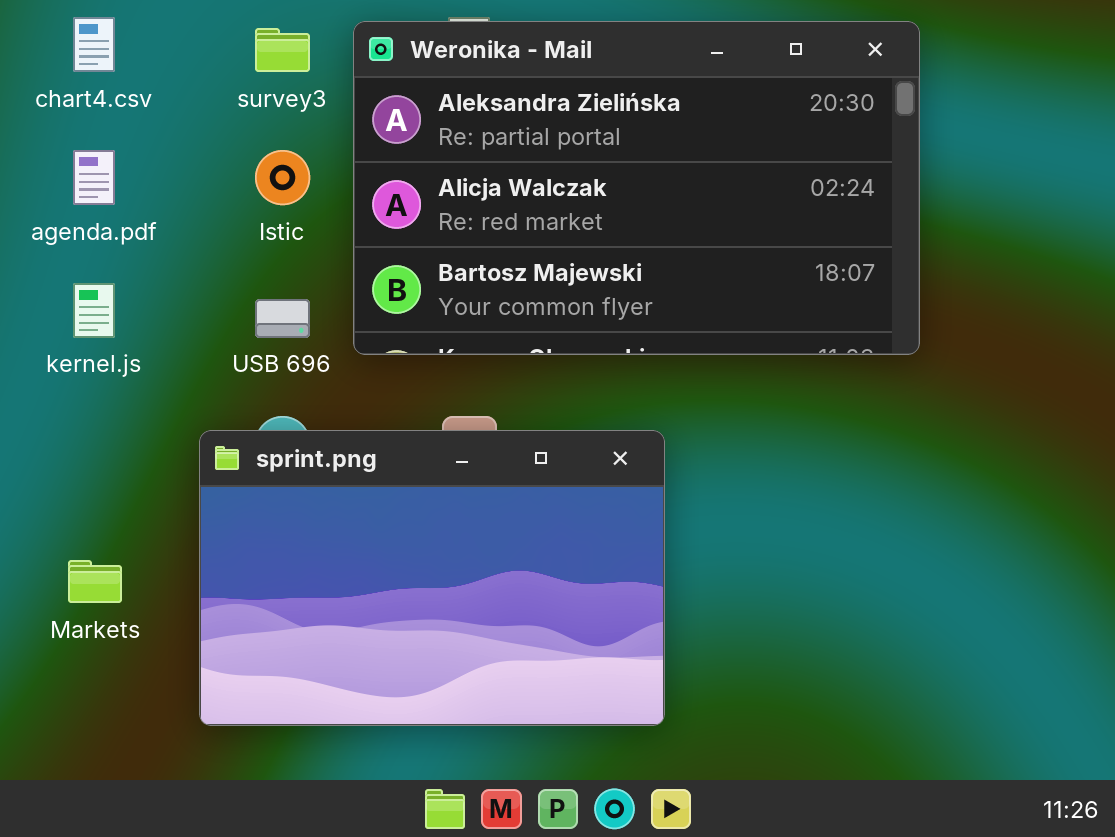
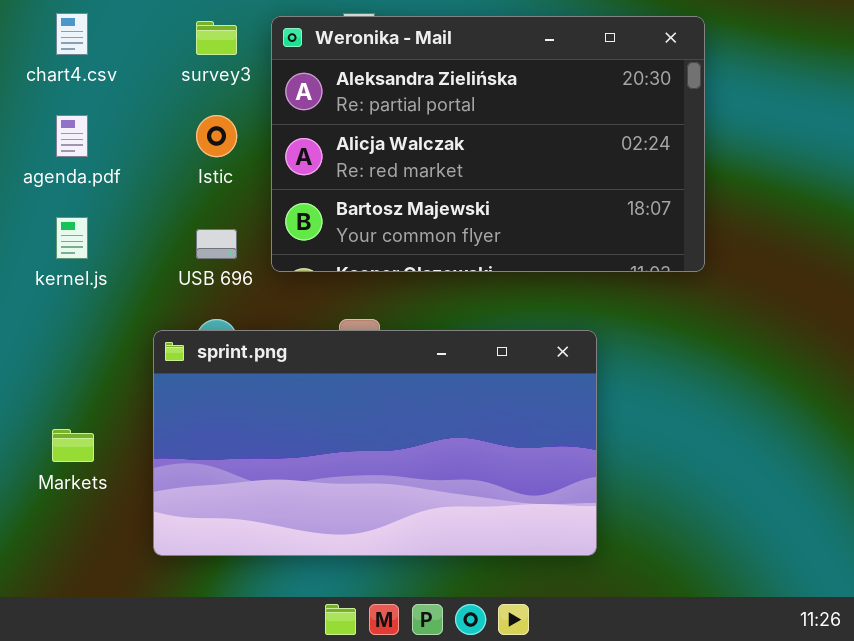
sprint.png: [199,430,665,726] -> [153,330,597,556], resized

